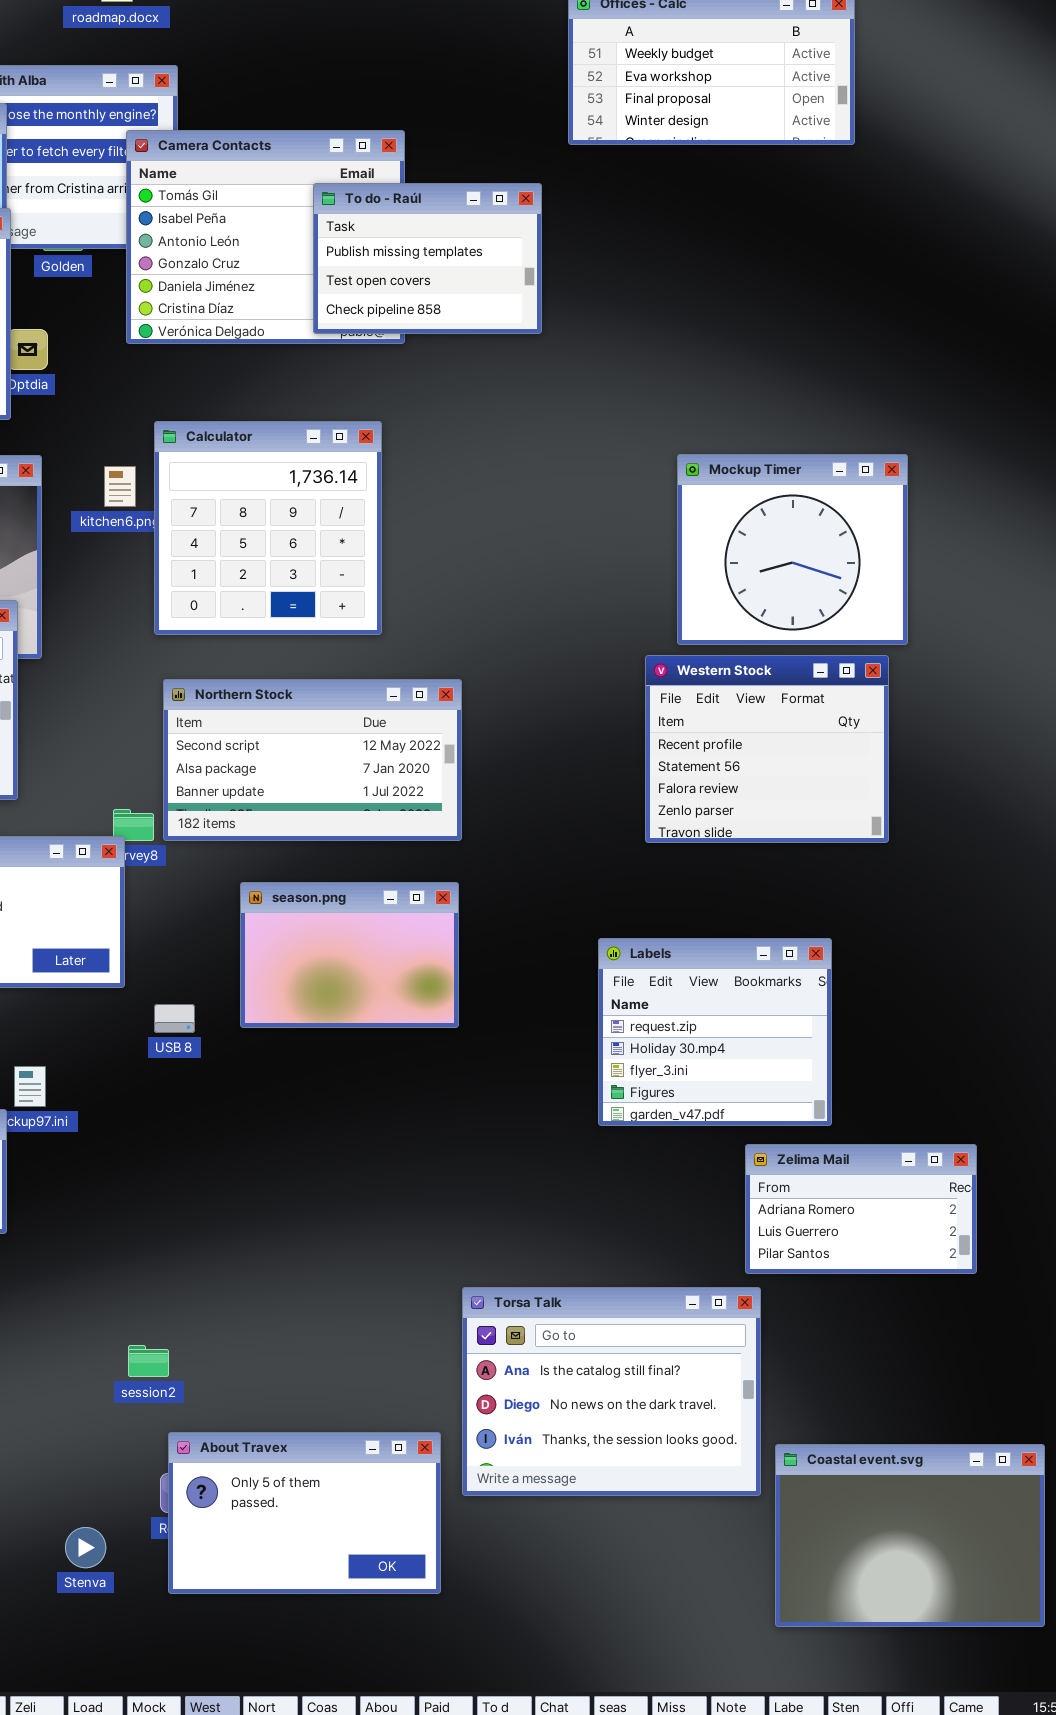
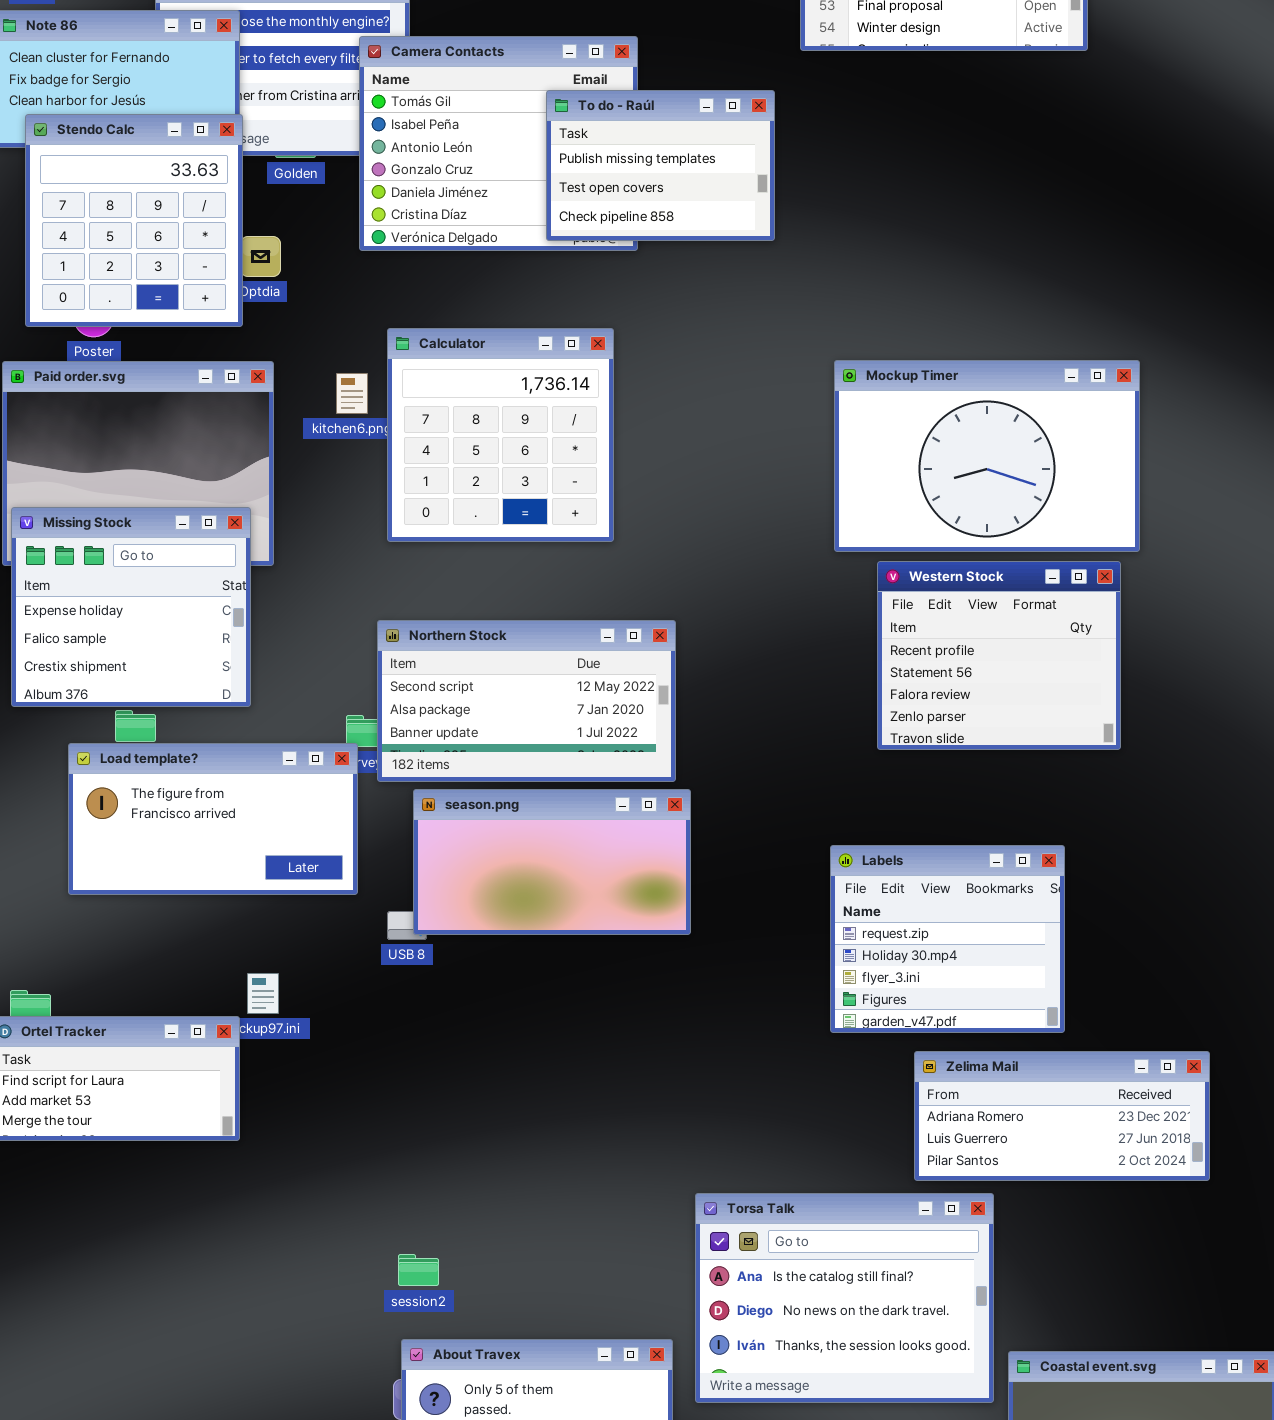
Mockup Timer: [677,454,908,645] -> [834,360,1140,552], resized
Northern Stock: [163,679,462,841] -> [377,620,676,782], moved
season.png: [240,882,459,1028] -> [413,789,691,935], resized
Zelima Mail: [745,1144,977,1274] -> [914,1051,1210,1181], resized
session2: [128,1345,169,1377] -> [398,1254,439,1286], moved

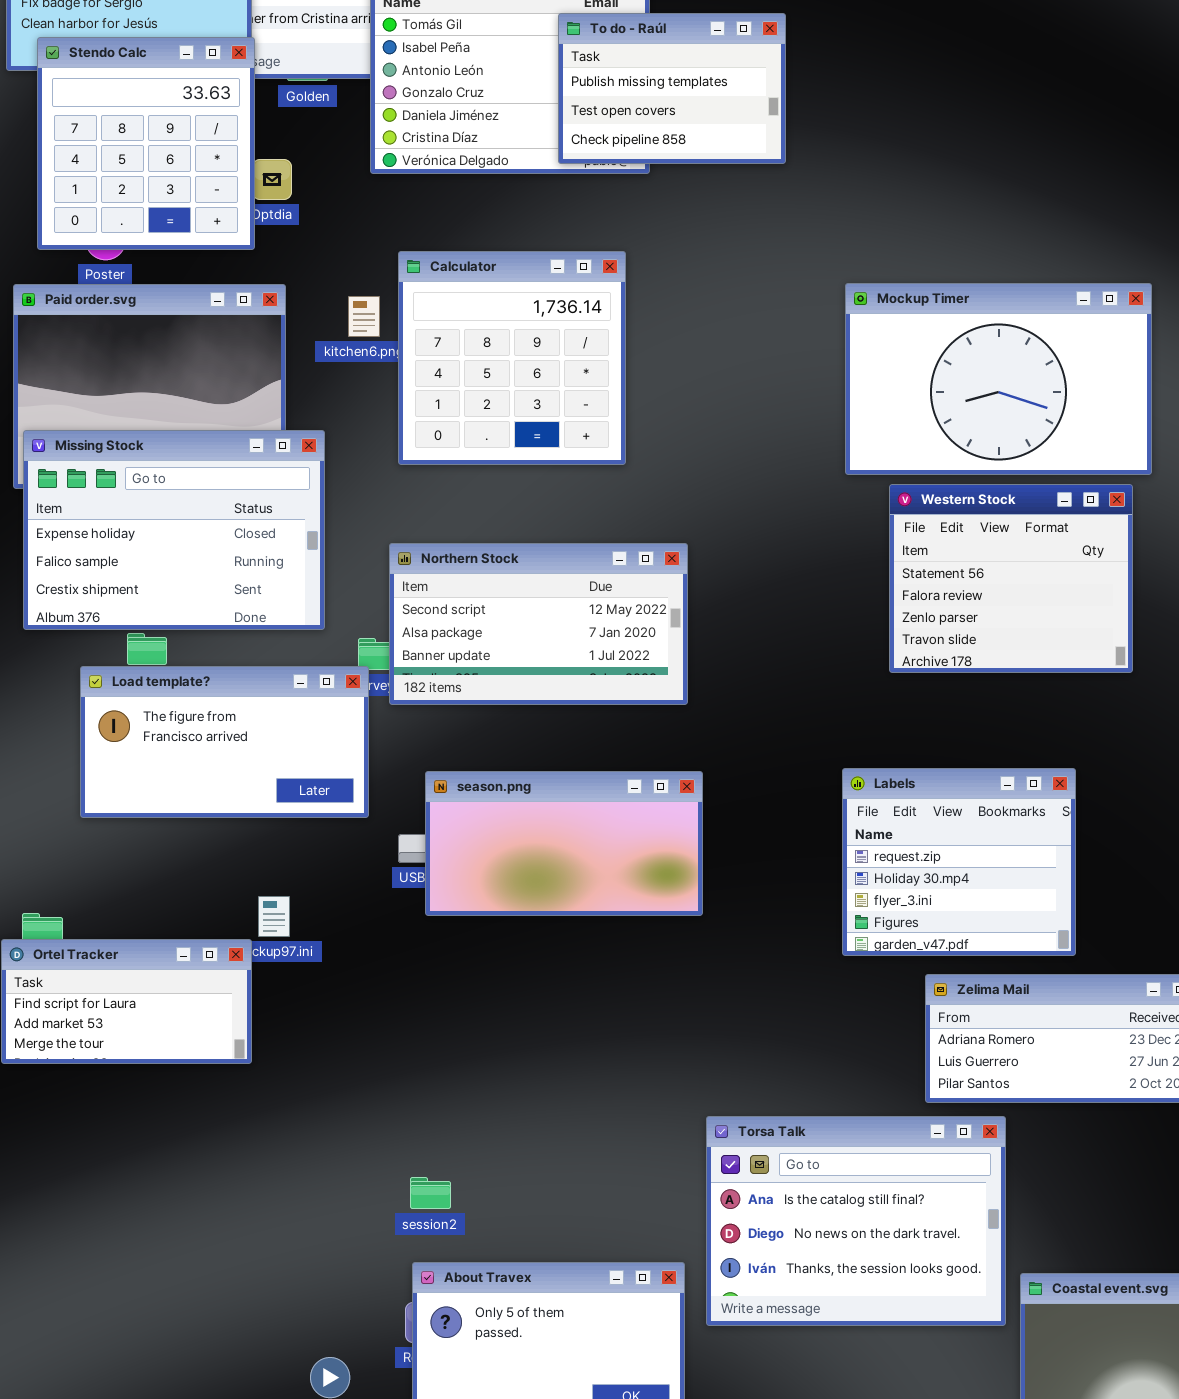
Missing Stock: [11,507,251,707] -> [23,430,325,630], resized
Western Stock: [877,561,1121,750] -> [889,484,1133,673], scrolled down 1 row
season.png: [413,789,691,935] -> [425,771,703,916], moved

